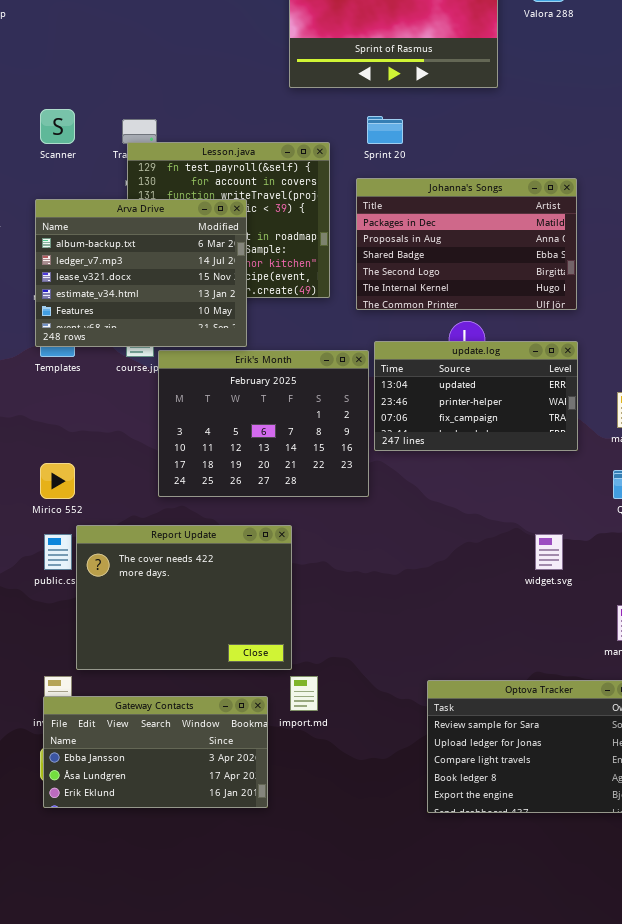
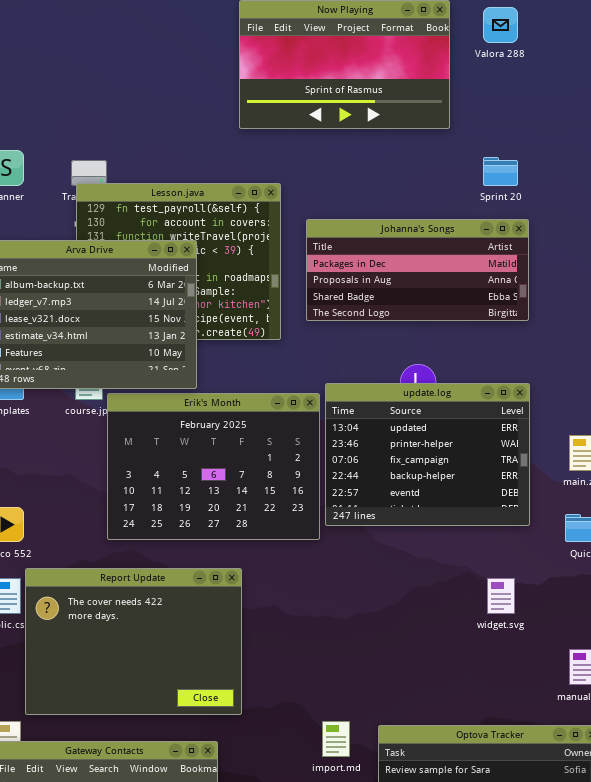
Sprint 20: [367,116,403,144] -> [483,157,518,186], moved
Johanna's Songs: [356,178,577,310] -> [306,219,529,321], resized
update.log: [374,341,578,451] -> [325,383,530,526], resized
import.md: [290,676,318,711] -> [322,721,350,757], moved

